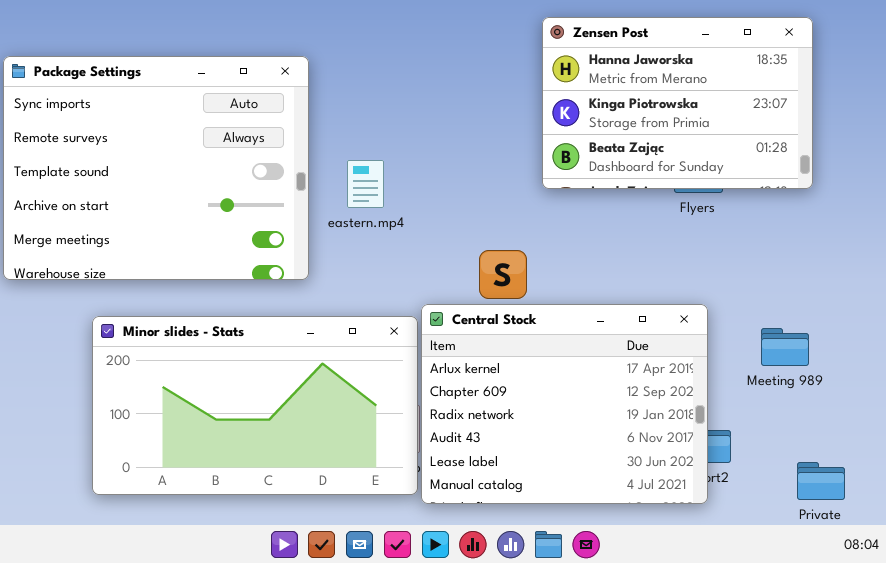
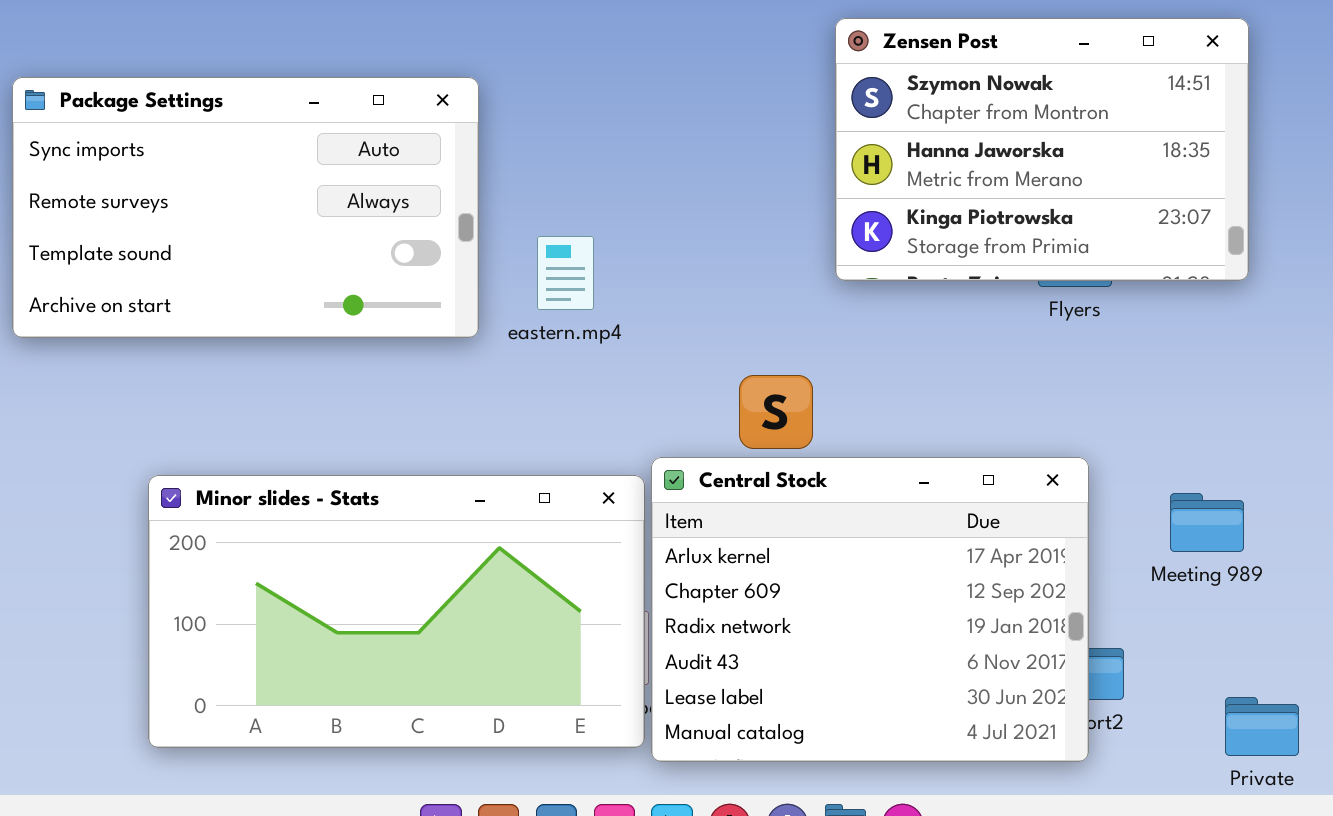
Zensen Post: [542,17,813,189] -> [835,18,1249,281], scrolled up 1 row
Package Settings: [3,56,309,280] -> [12,77,479,338], resized

